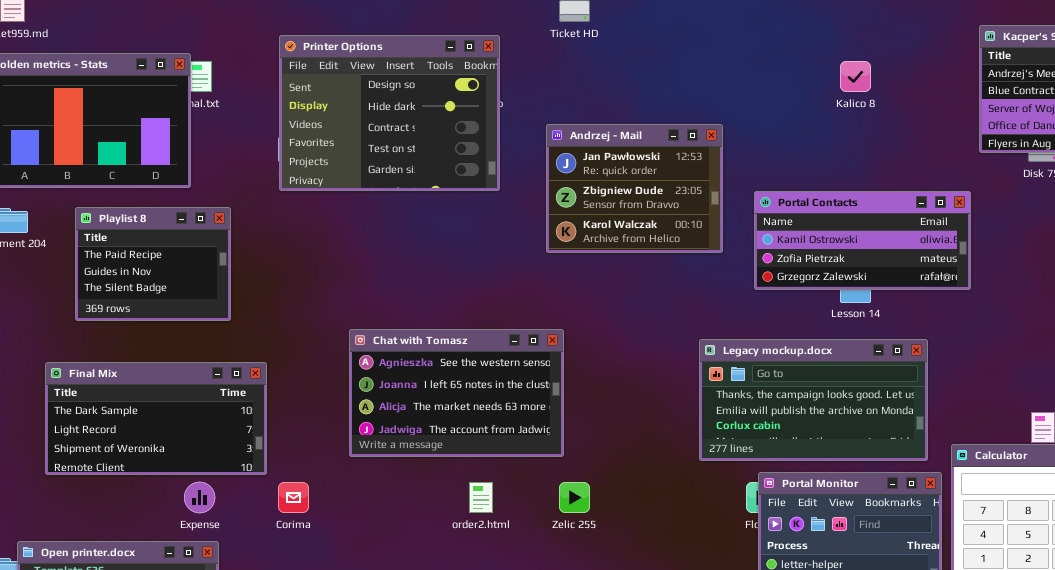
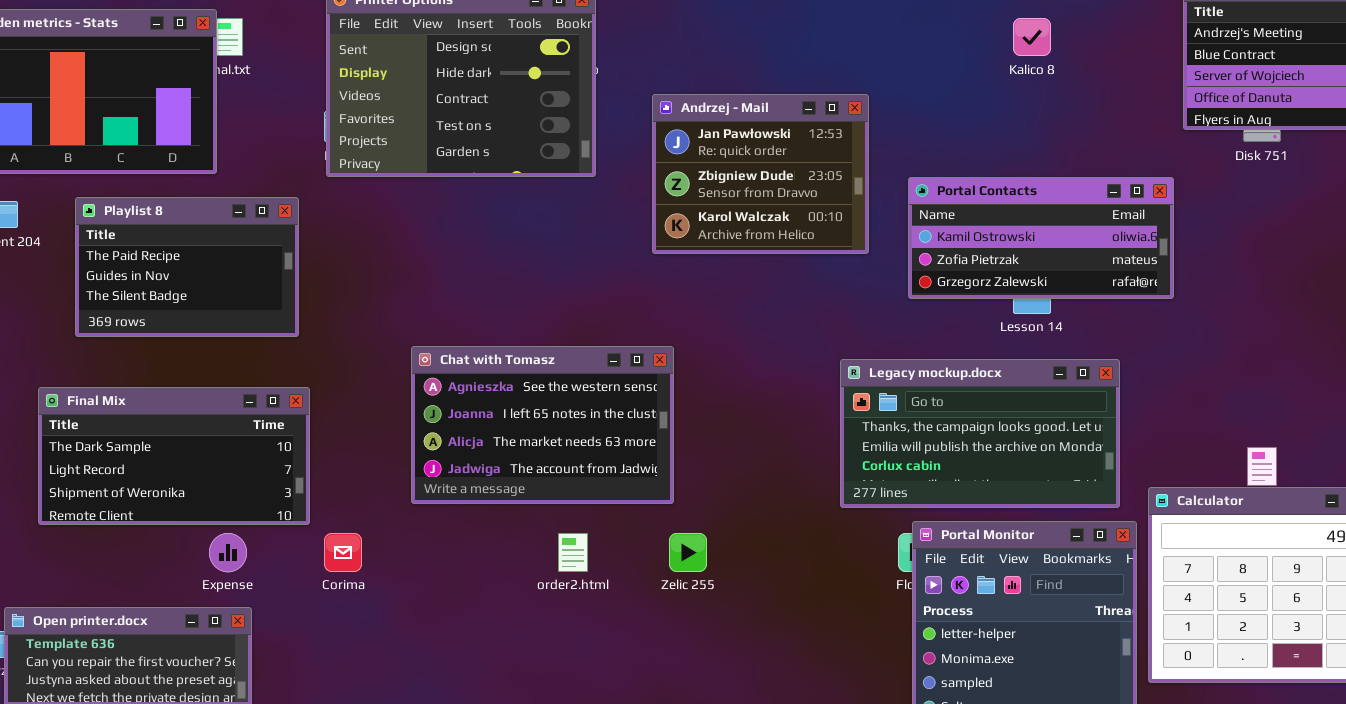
Playlist 8: [75,207,231,321] -> [75,197,299,337], resized

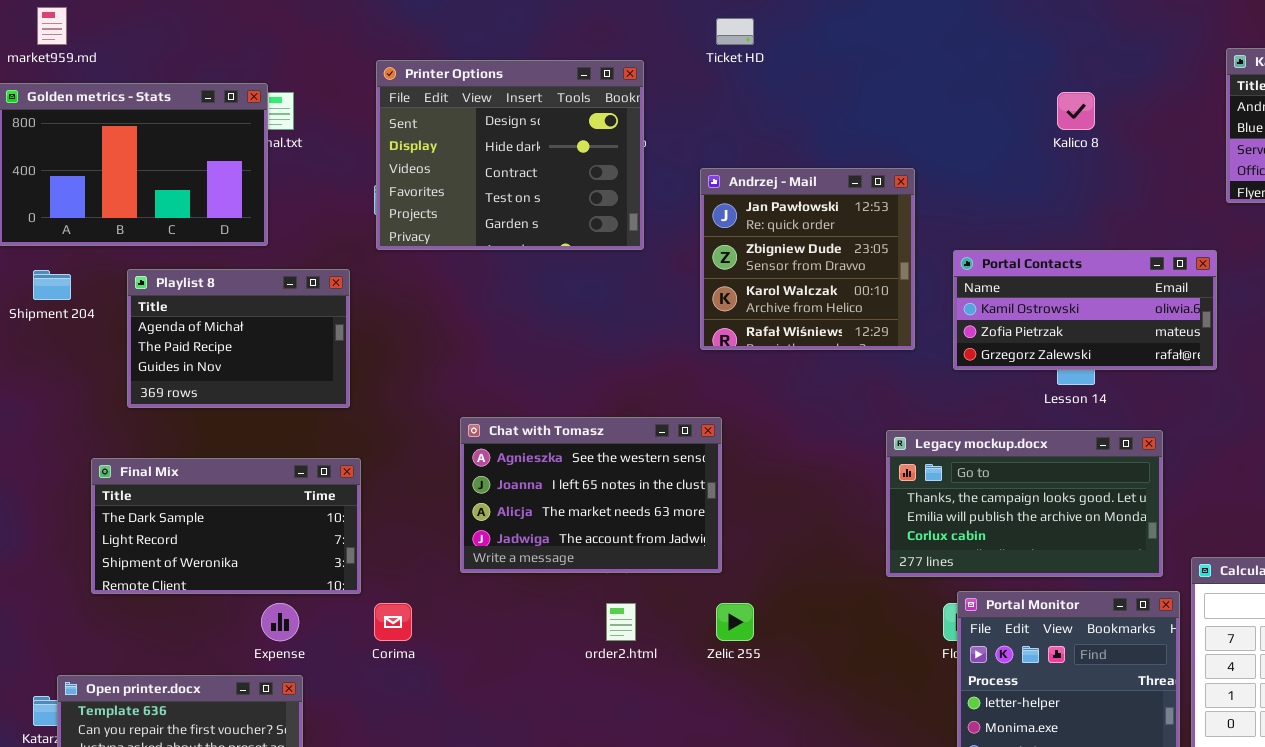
Andrzej - Mail: [652,94,869,254] -> [700,168,915,350], resized
Playlist 8: [75,197,299,337] -> [127,269,350,408], scrolled up 1 row

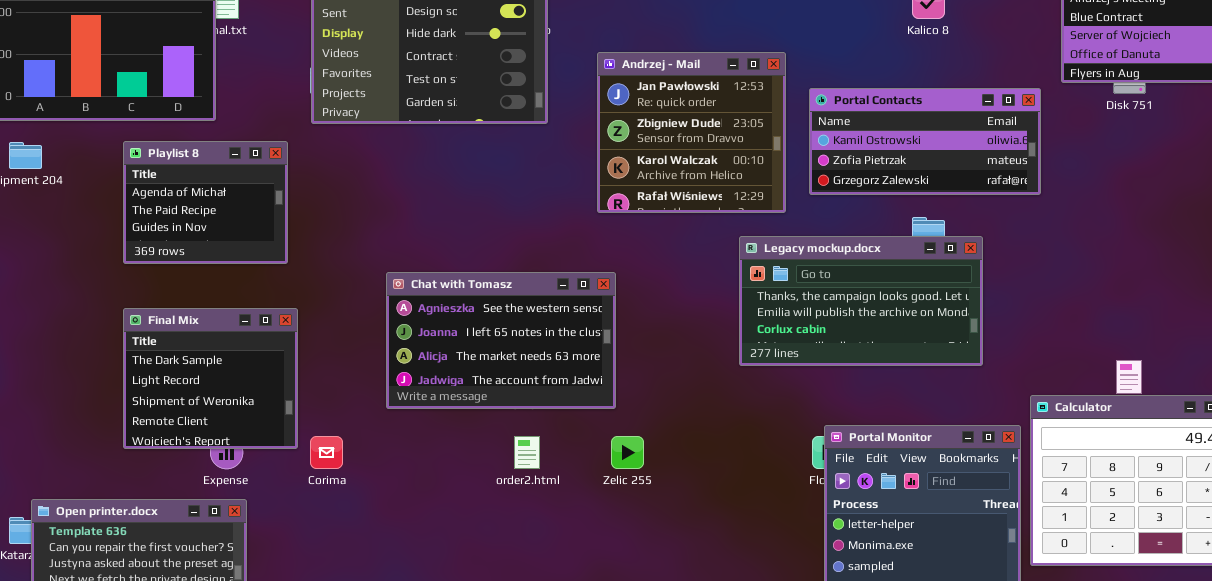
Portal Contacts: [953,250,1217,370] -> [809,88,1041,195], moved
Playlist 8: [127,269,350,408] -> [123,141,288,264], resized
Legacy mockup.docx: [886,430,1163,577] -> [739,236,983,366], moved
Final Mix: [91,458,361,594] -> [123,308,298,449], resized

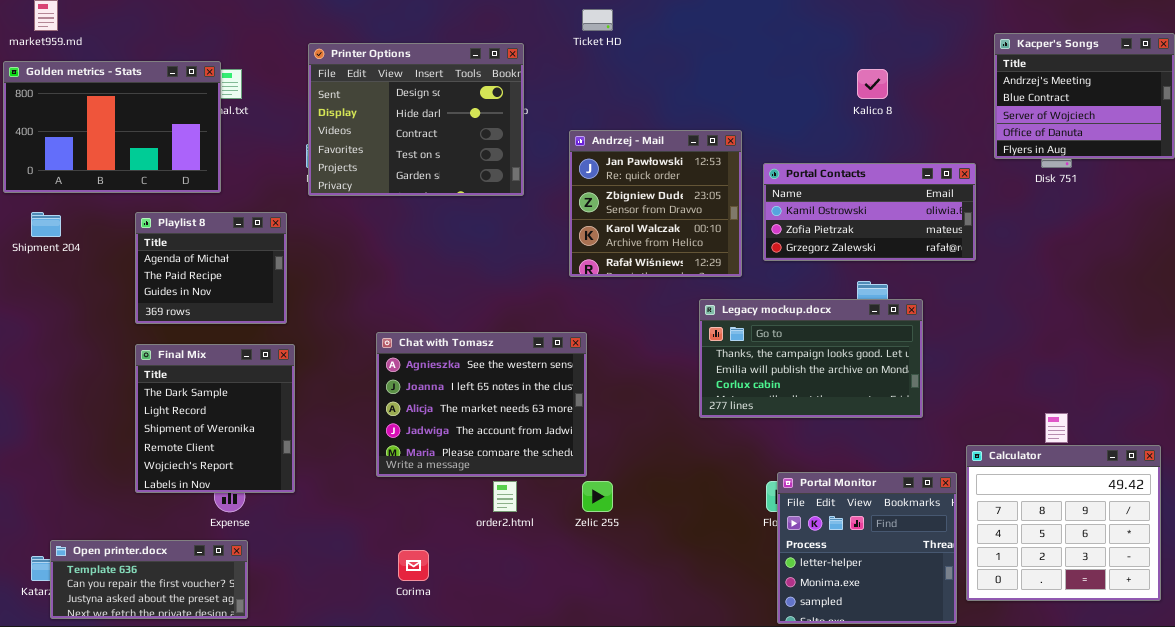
Chat with Tomasz: [386,272,616,409] -> [376,332,587,477], resized
Final Mix: [123,308,298,449] -> [135,344,295,493], resized
Corima: [310,436,343,469] -> [398,550,429,581], moved

